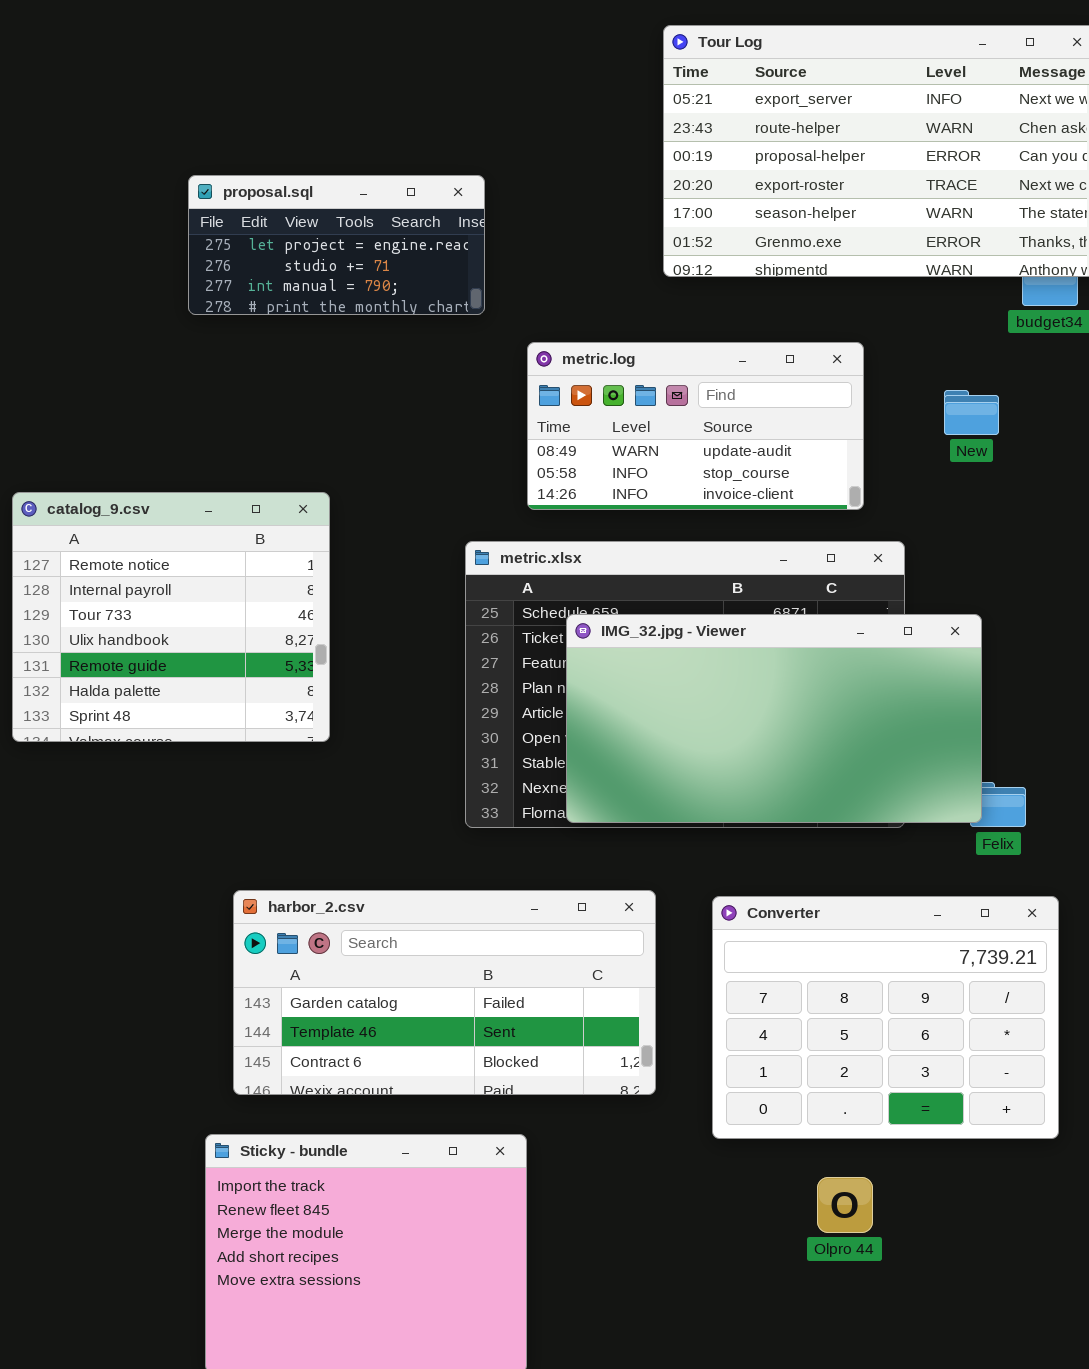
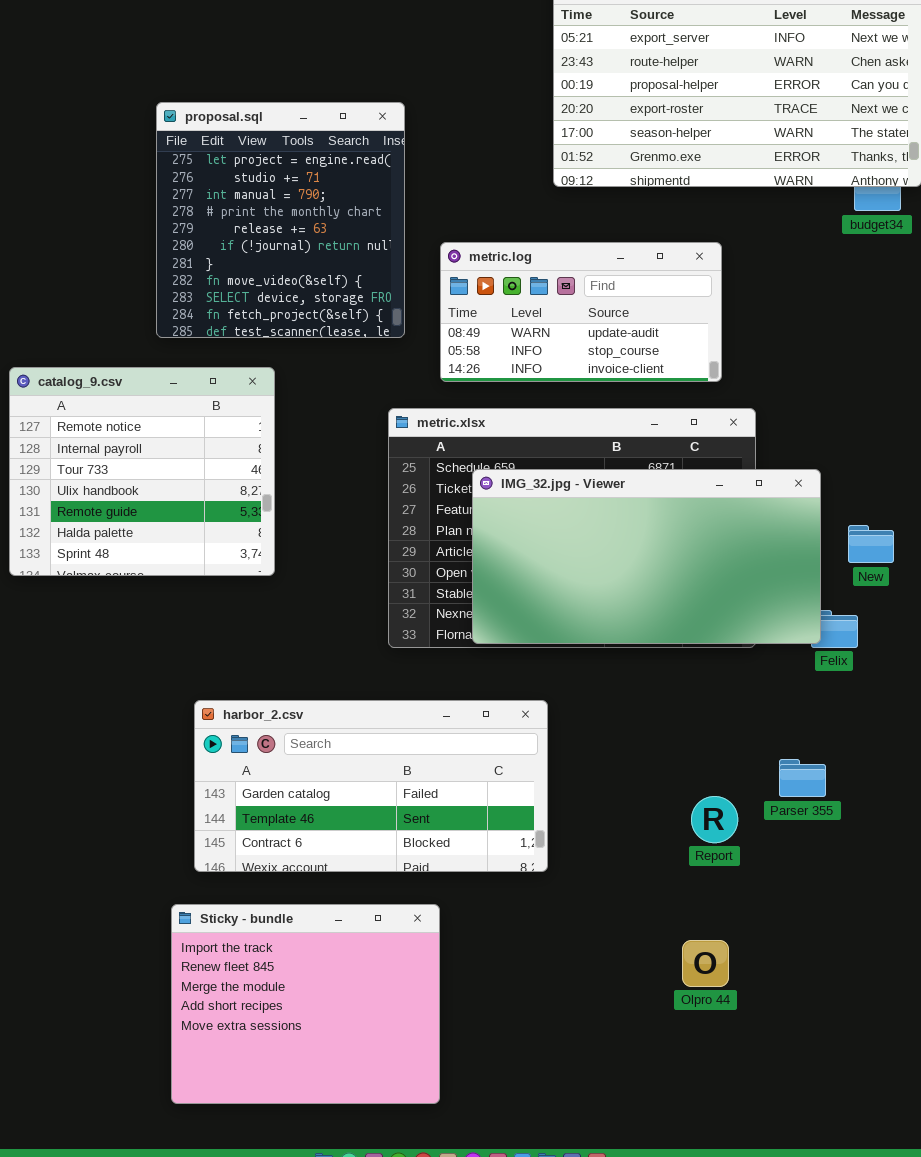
proposal.sql: [188,175,485,315] -> [156,102,405,338], resized
New: [944,390,999,435] -> [848,525,894,563], moved
Converter: [712,896,1059,1139] -> none, closed

